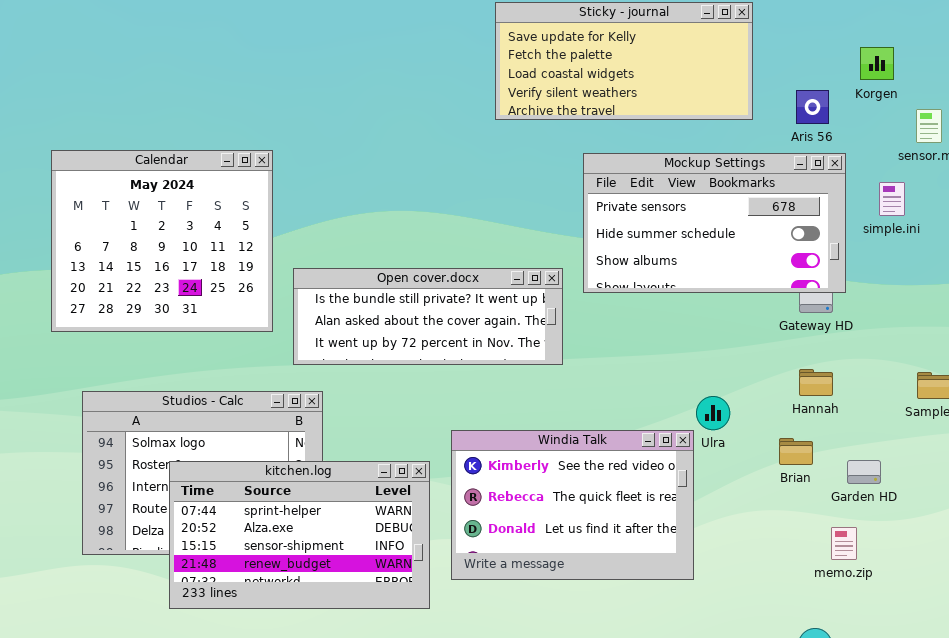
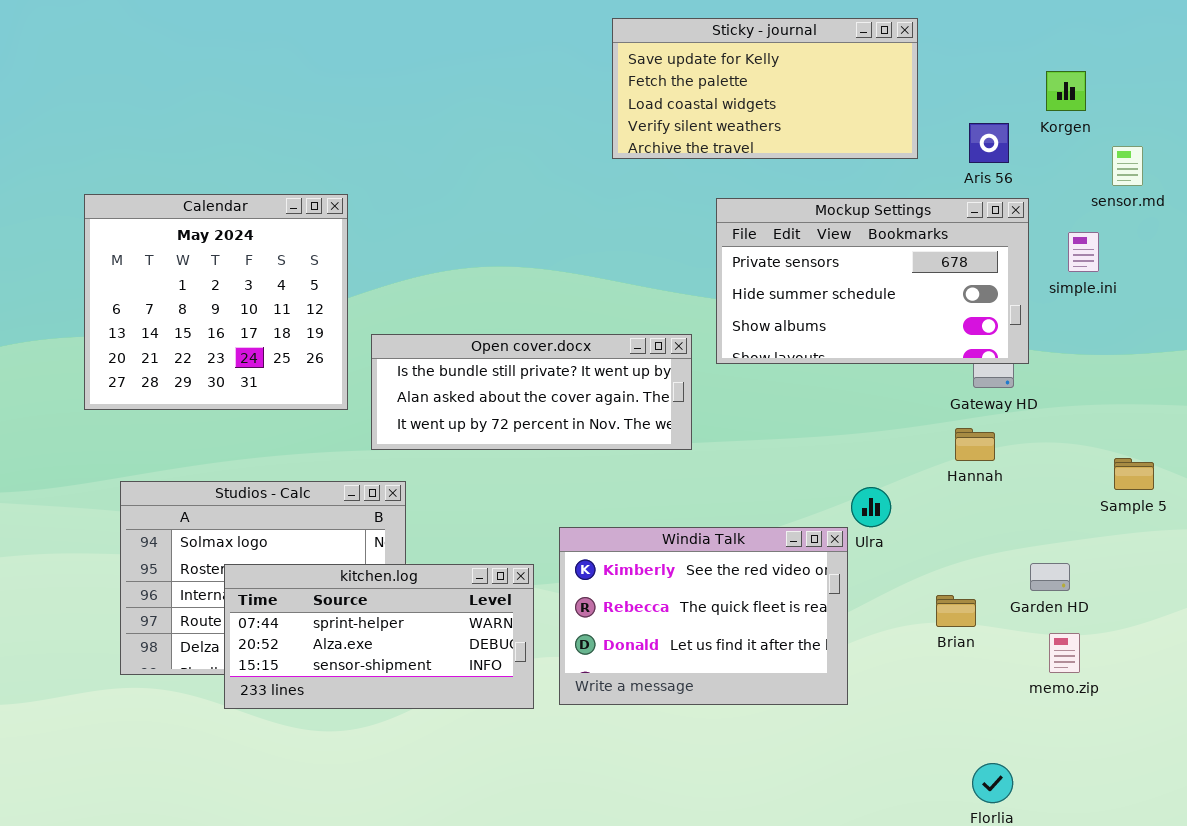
Hannah: [799,369,833,396] -> [955,428,995,461], moved
Brian: [779,438,813,465] -> [936,595,976,627], moved
kitchen.log: [169,461,430,609] -> [224,564,534,709], resized
memo.zip: [831,527,857,560] -> [1049,633,1080,673], moved

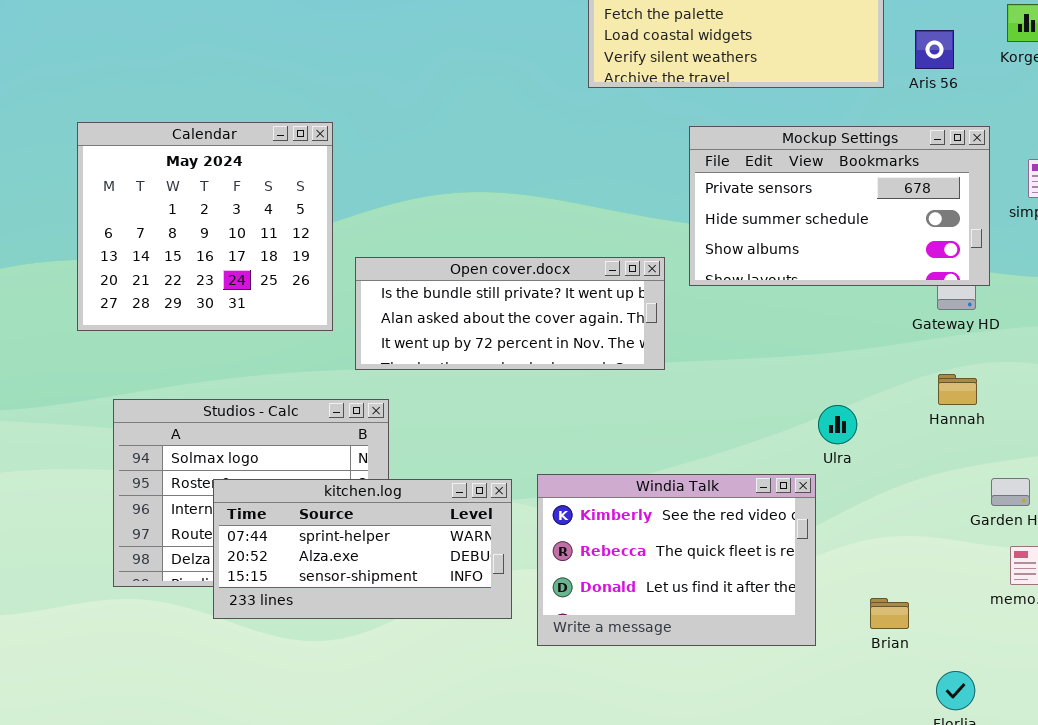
Aris 56: [969,123,1009,163] -> [915,30,954,69], moved
Hannah: [955,428,995,461] -> [938,374,977,405], moved
Windia Talk: [559,527,848,705] -> [537,474,816,646], moved
Brian: [936,595,976,627] -> [870,598,909,629], moved

